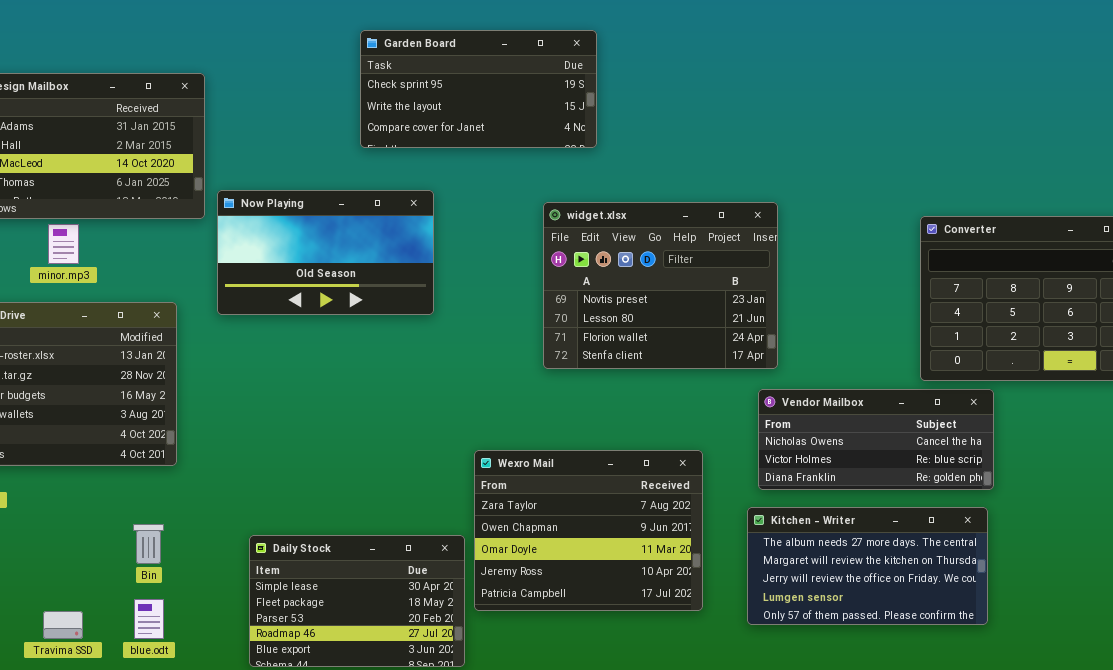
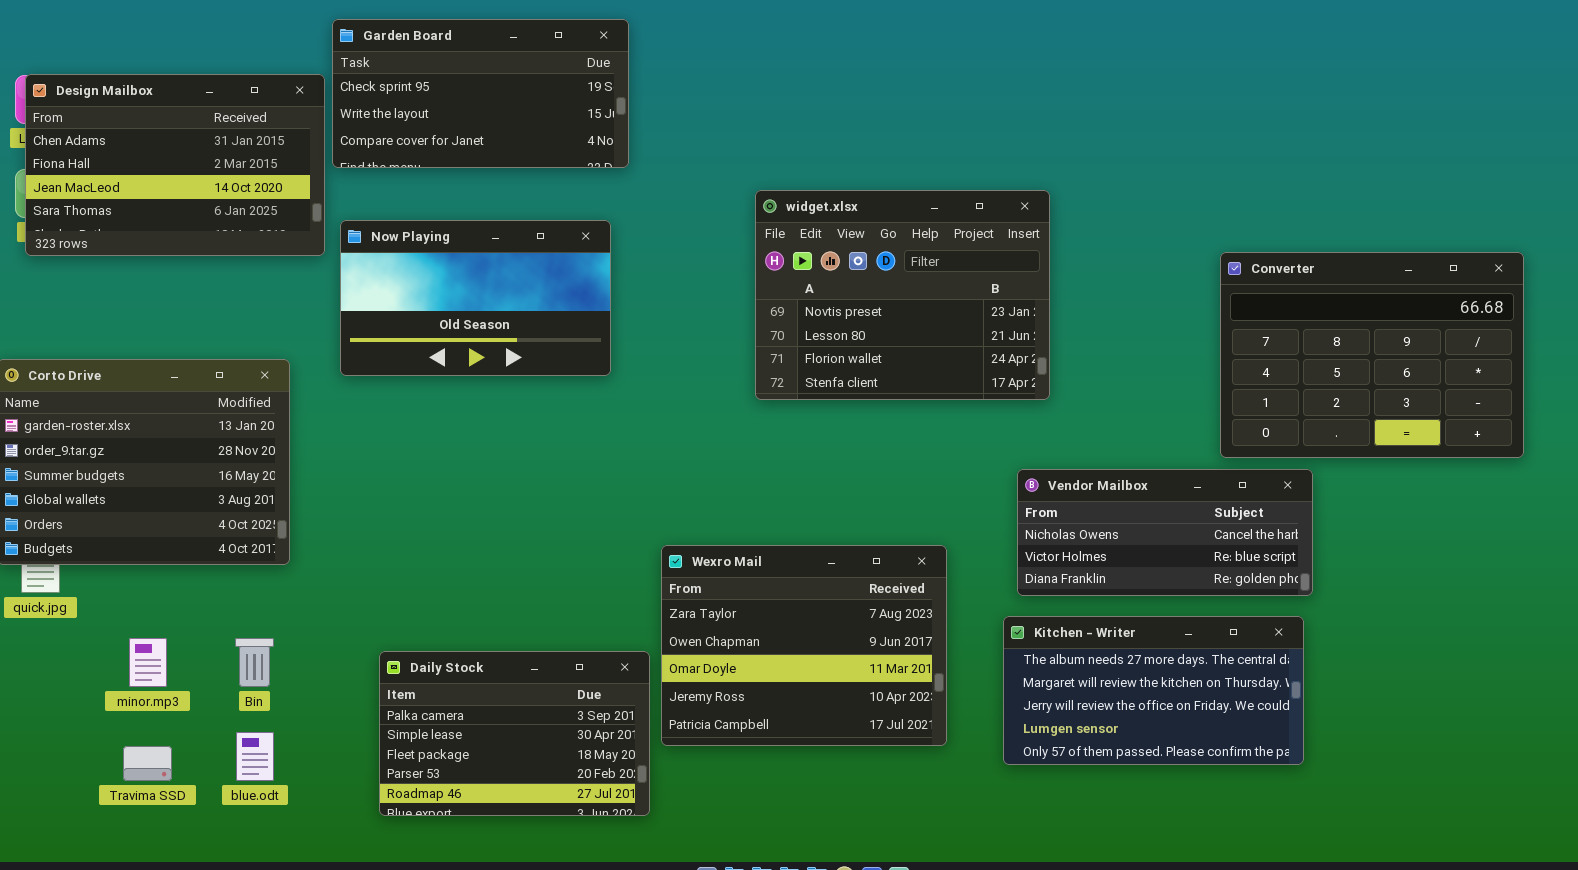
Garden Board: [360,30,597,148] -> [332,19,629,168], moved
widget.xlsx: [543,202,778,369] -> [755,190,1050,400], moved
minor.mp3: [48,224,79,264] -> [129,638,167,687], moved
Daily Stock: [249,535,465,667] -> [379,651,650,816], scrolled up 1 row

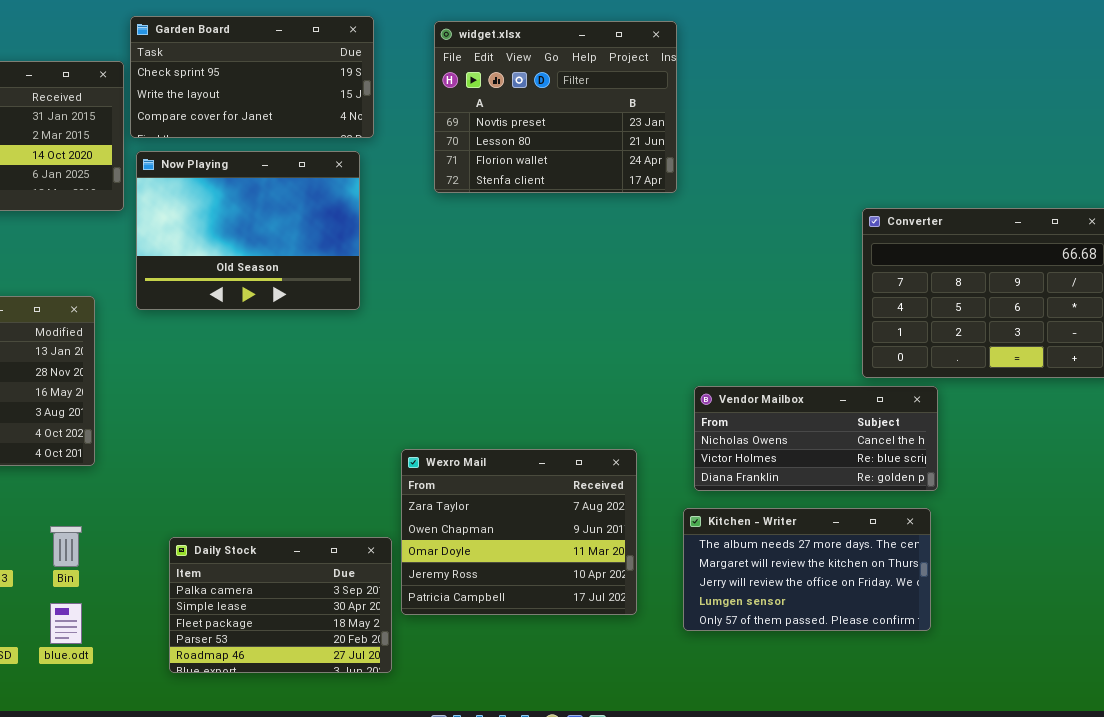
widget.xlsx: [755,190,1050,400] -> [434,21,677,193], moved
Now Playing: [340,220,611,376] -> [136,151,360,310], resized

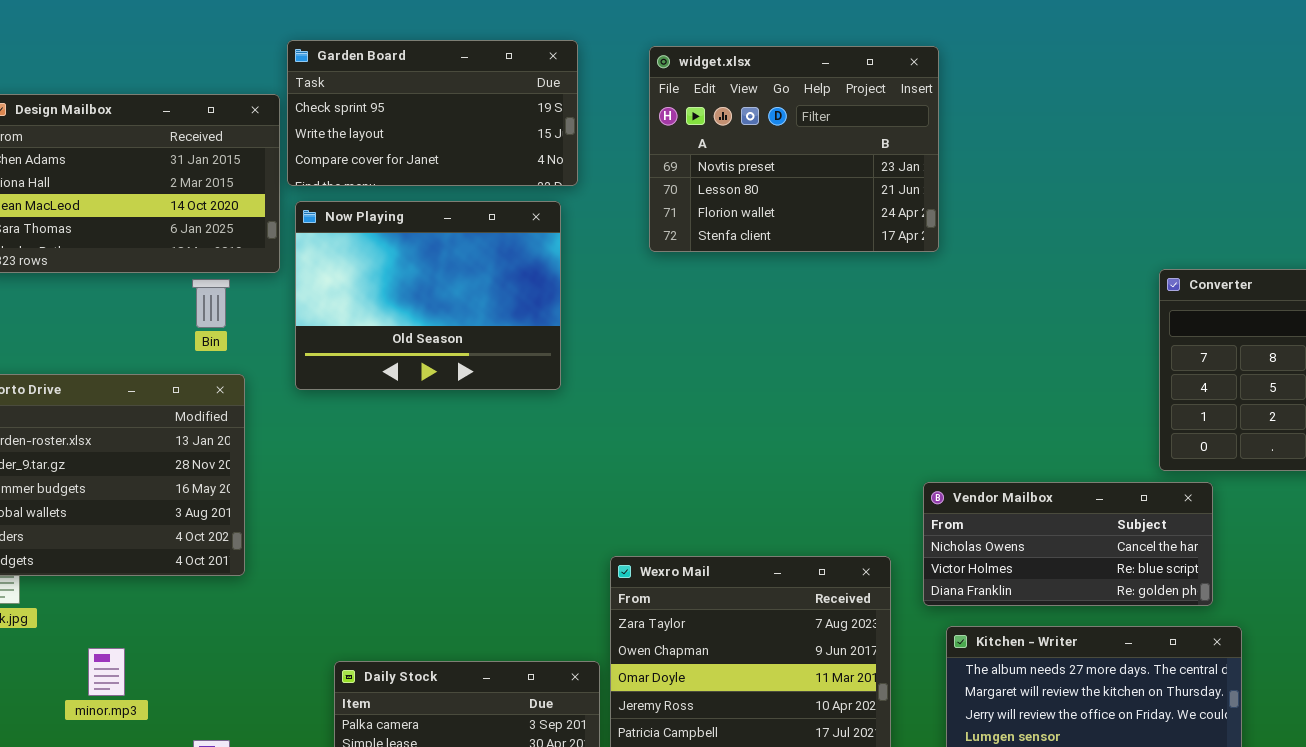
Vendor Mailbox: [694,386,938,491] -> [923,482,1213,606], moved
Bin: [50,526,82,567] -> [192,279,230,328], moved

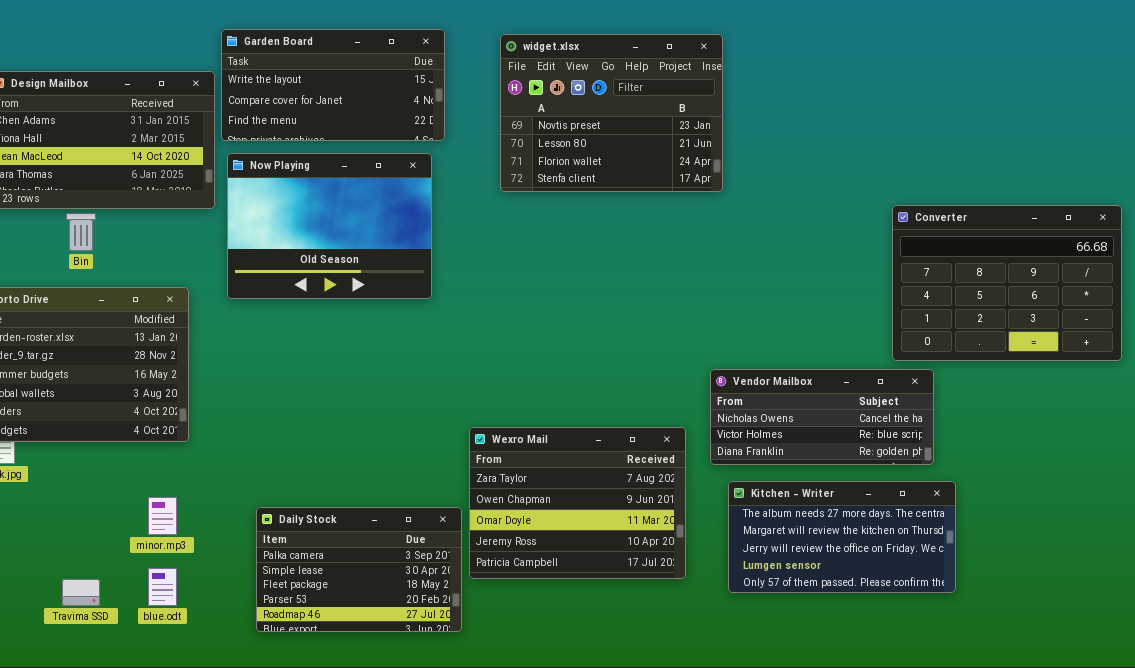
Garden Board: [287,40,578,186] -> [221,29,445,141], scrolled down 1 row
Bin: [192,279,230,328] -> [66,213,96,251], moved
minor.mp3: [88,648,125,696] -> [148,497,177,535], moved

